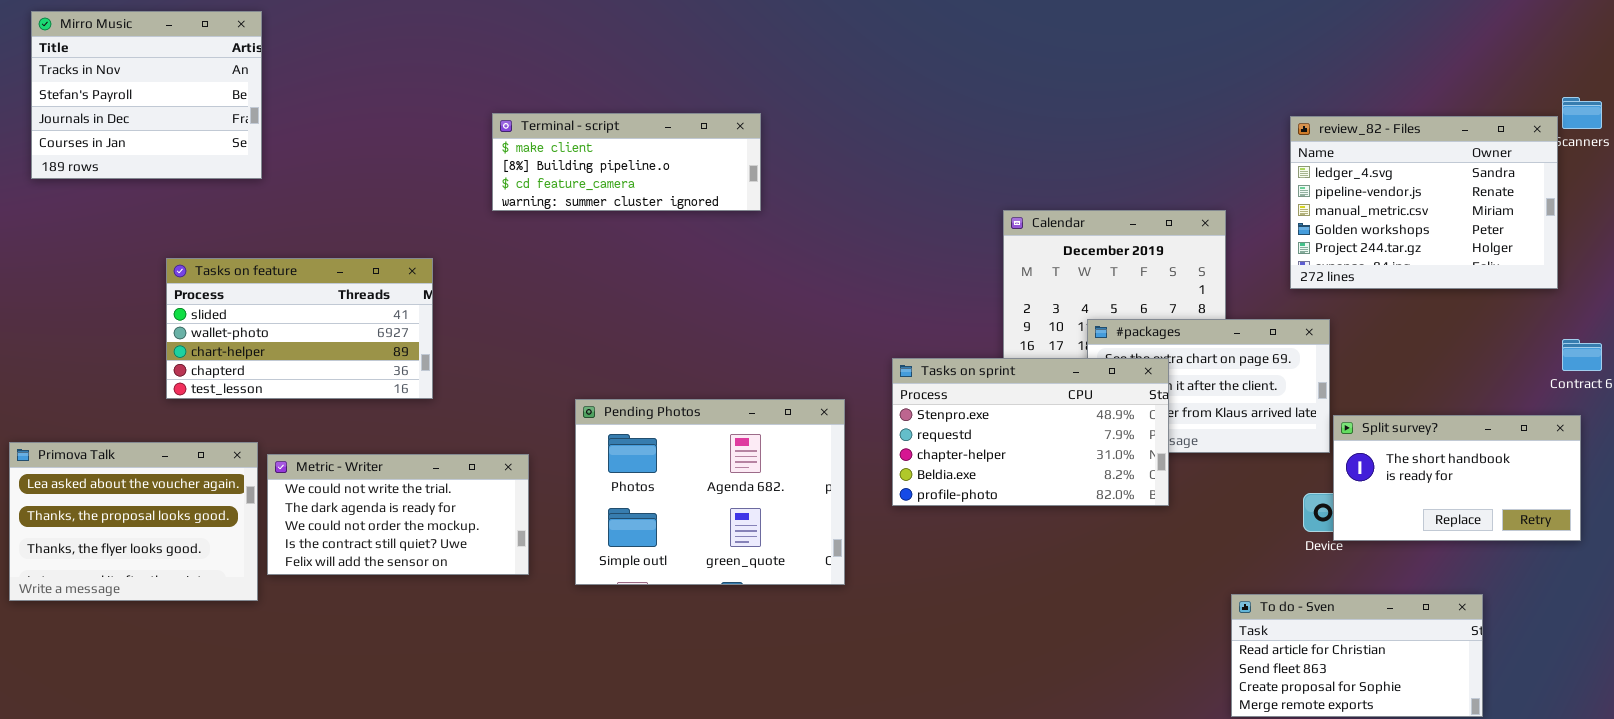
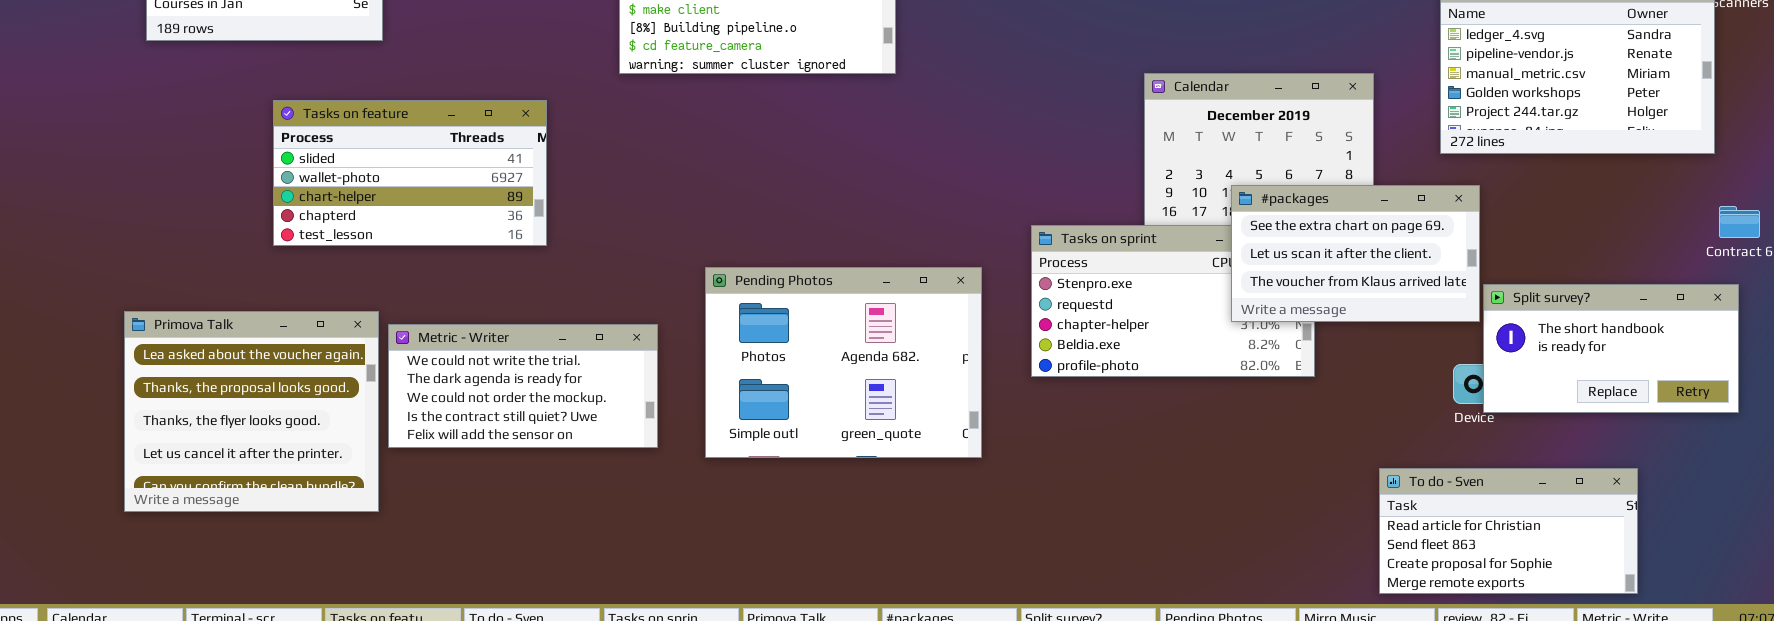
Tasks on feature: [166,258,433,399] -> [273,100,547,246], moved
#packages: [1087,319,1330,453] -> [1231,185,1480,322], raised
Primova Talk: [9,442,258,601] -> [124,311,379,512], resized

